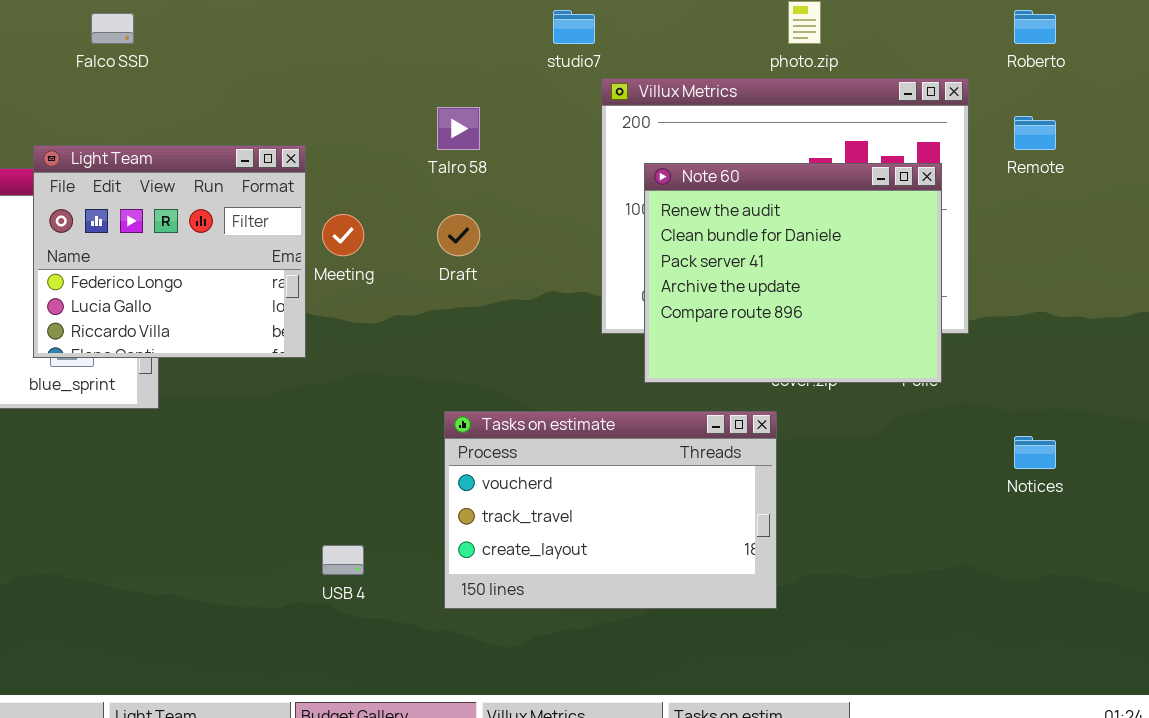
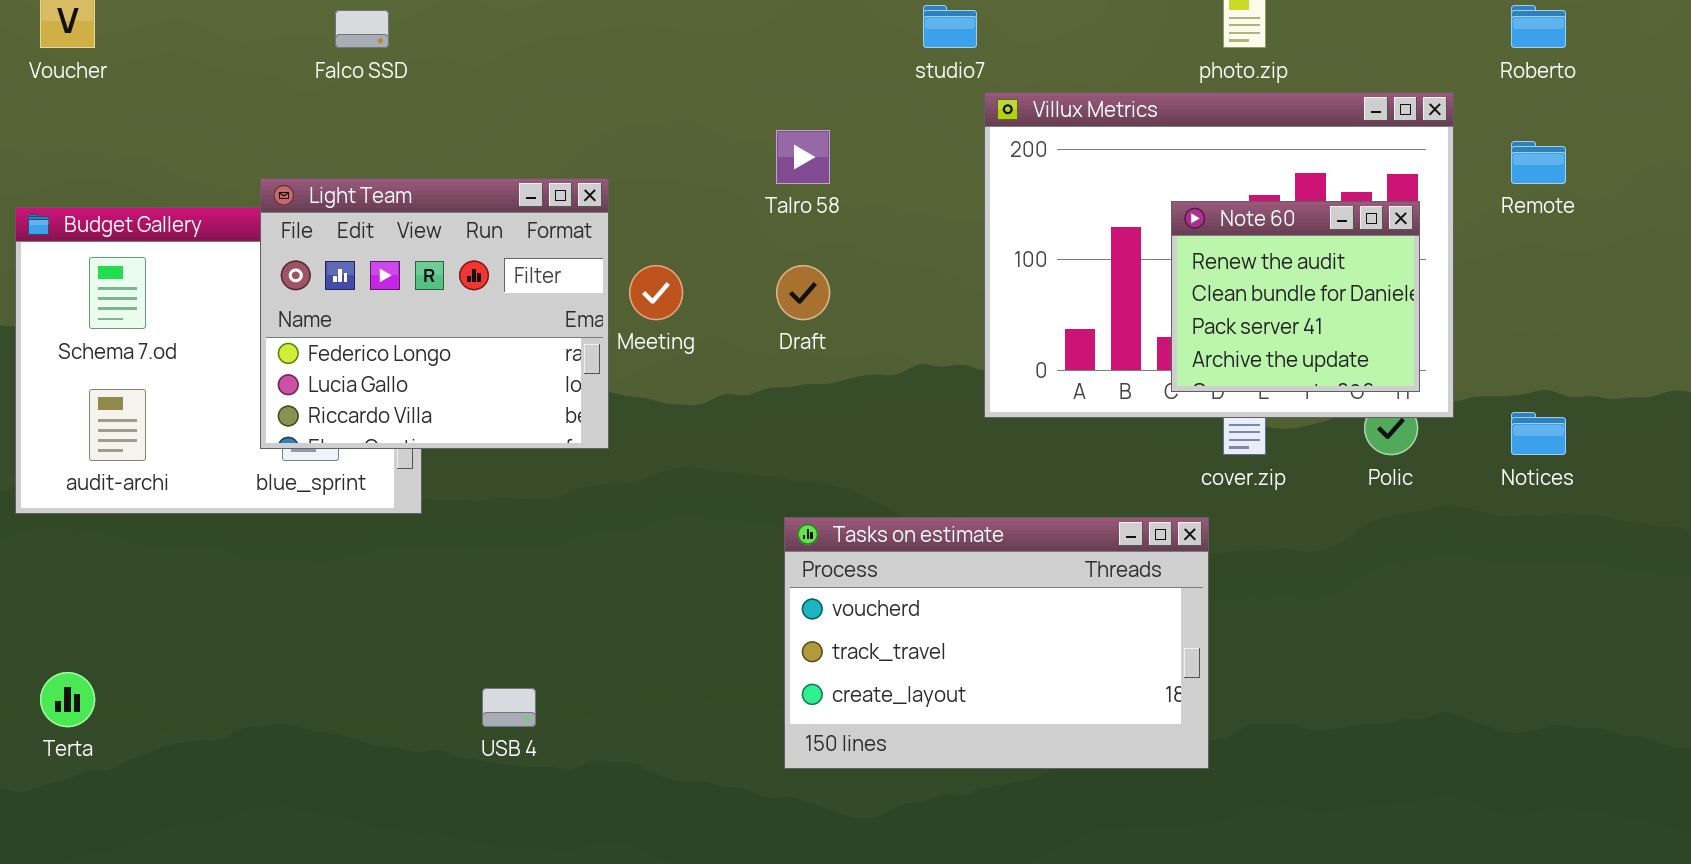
Note 60: [644,163,942,383] -> [1171,201,1420,392], resized
Notices: [1014,436,1056,469] -> [1511,412,1566,455], moved
USB 4: [322,545,364,575] -> [482,688,536,727], moved

